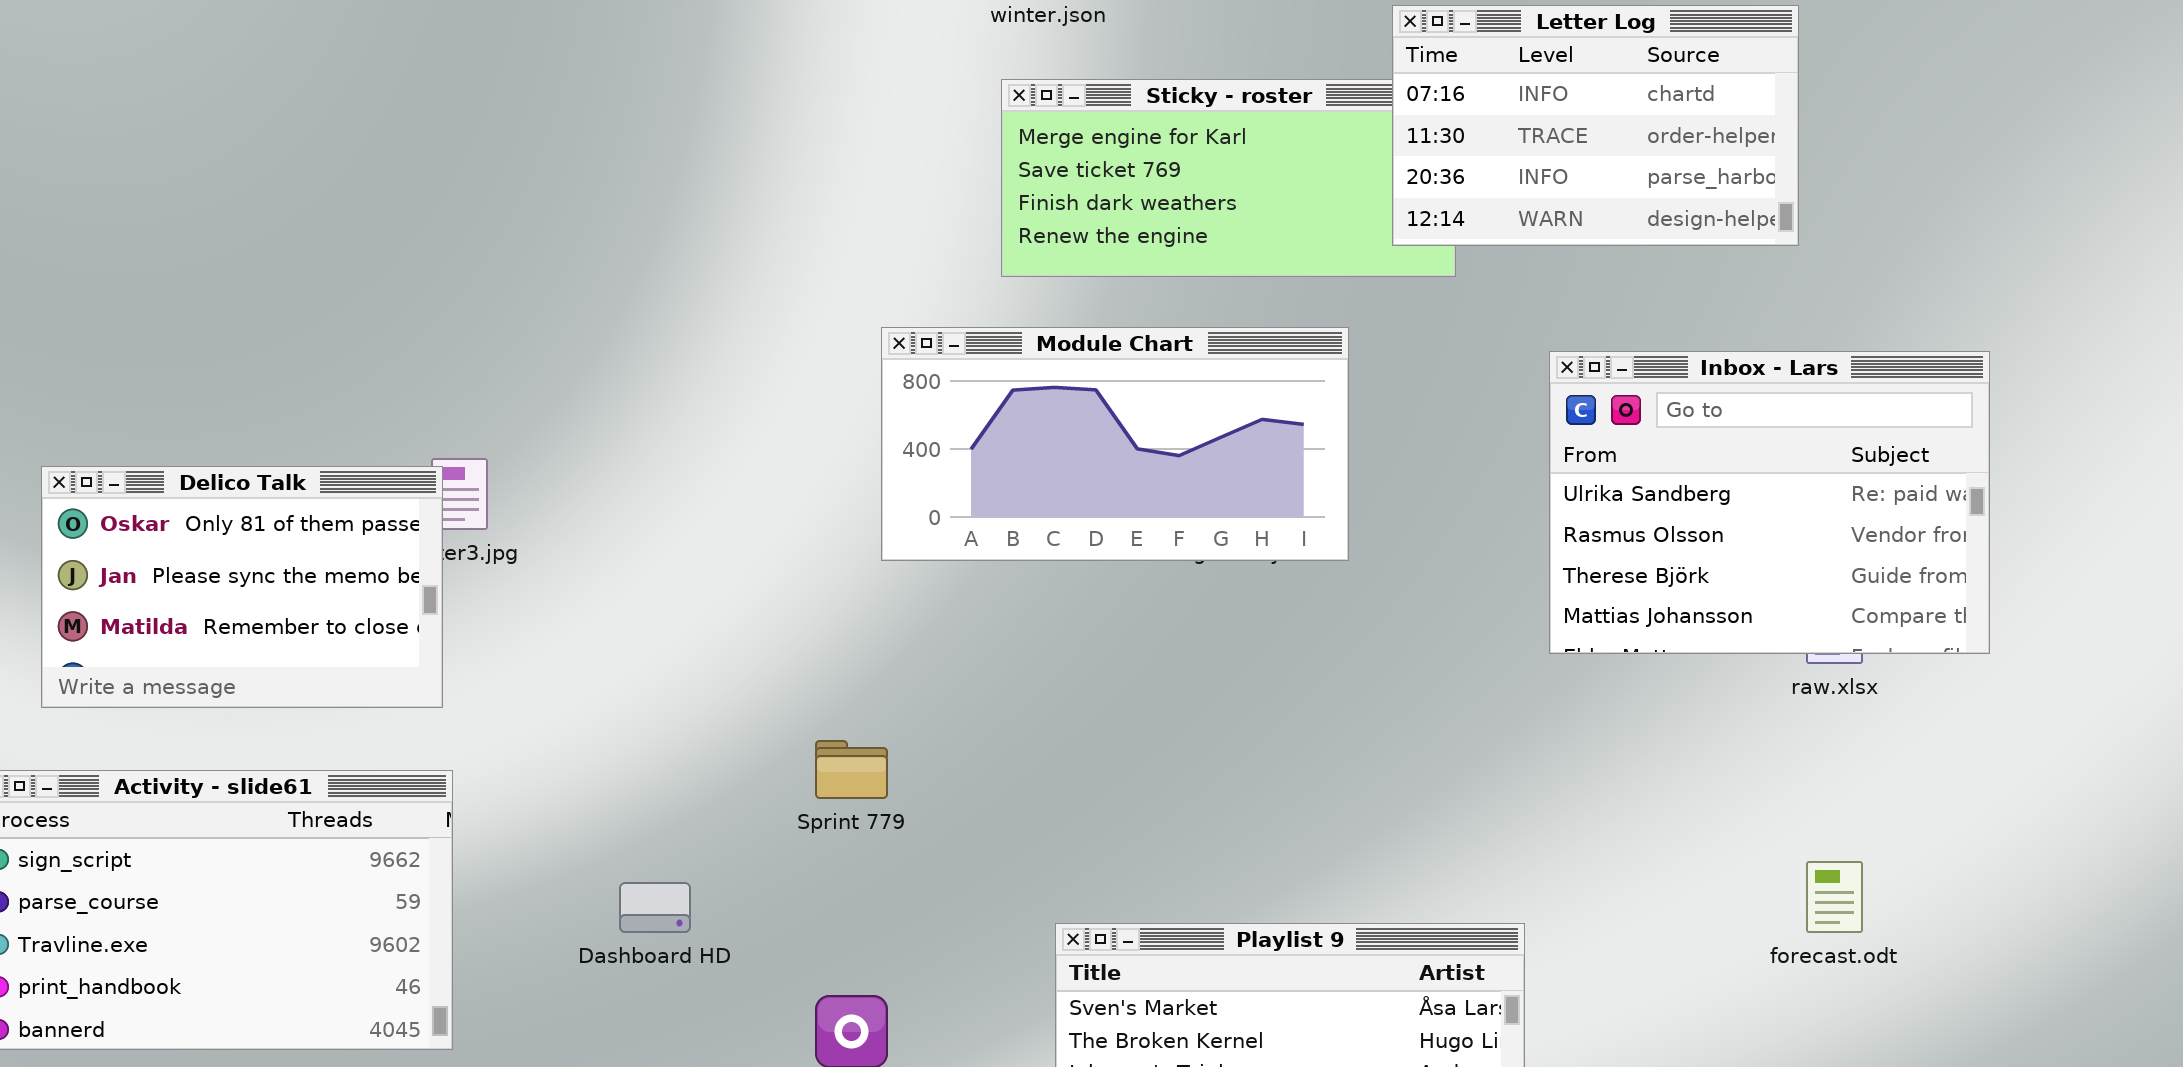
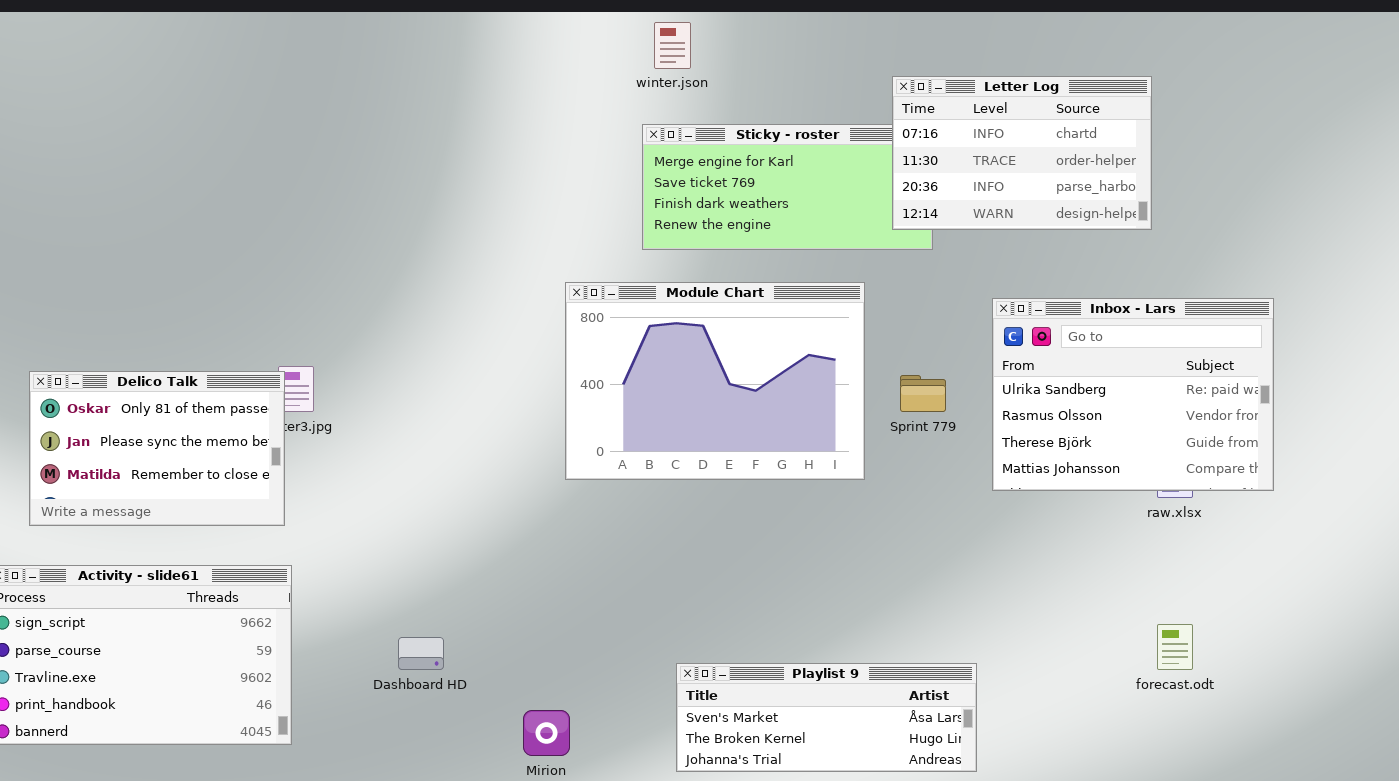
Module Chart: [881,327,1349,561] -> [565,282,865,480], resized
Sprint 779: [815,740,888,799] -> [900,375,946,412], moved

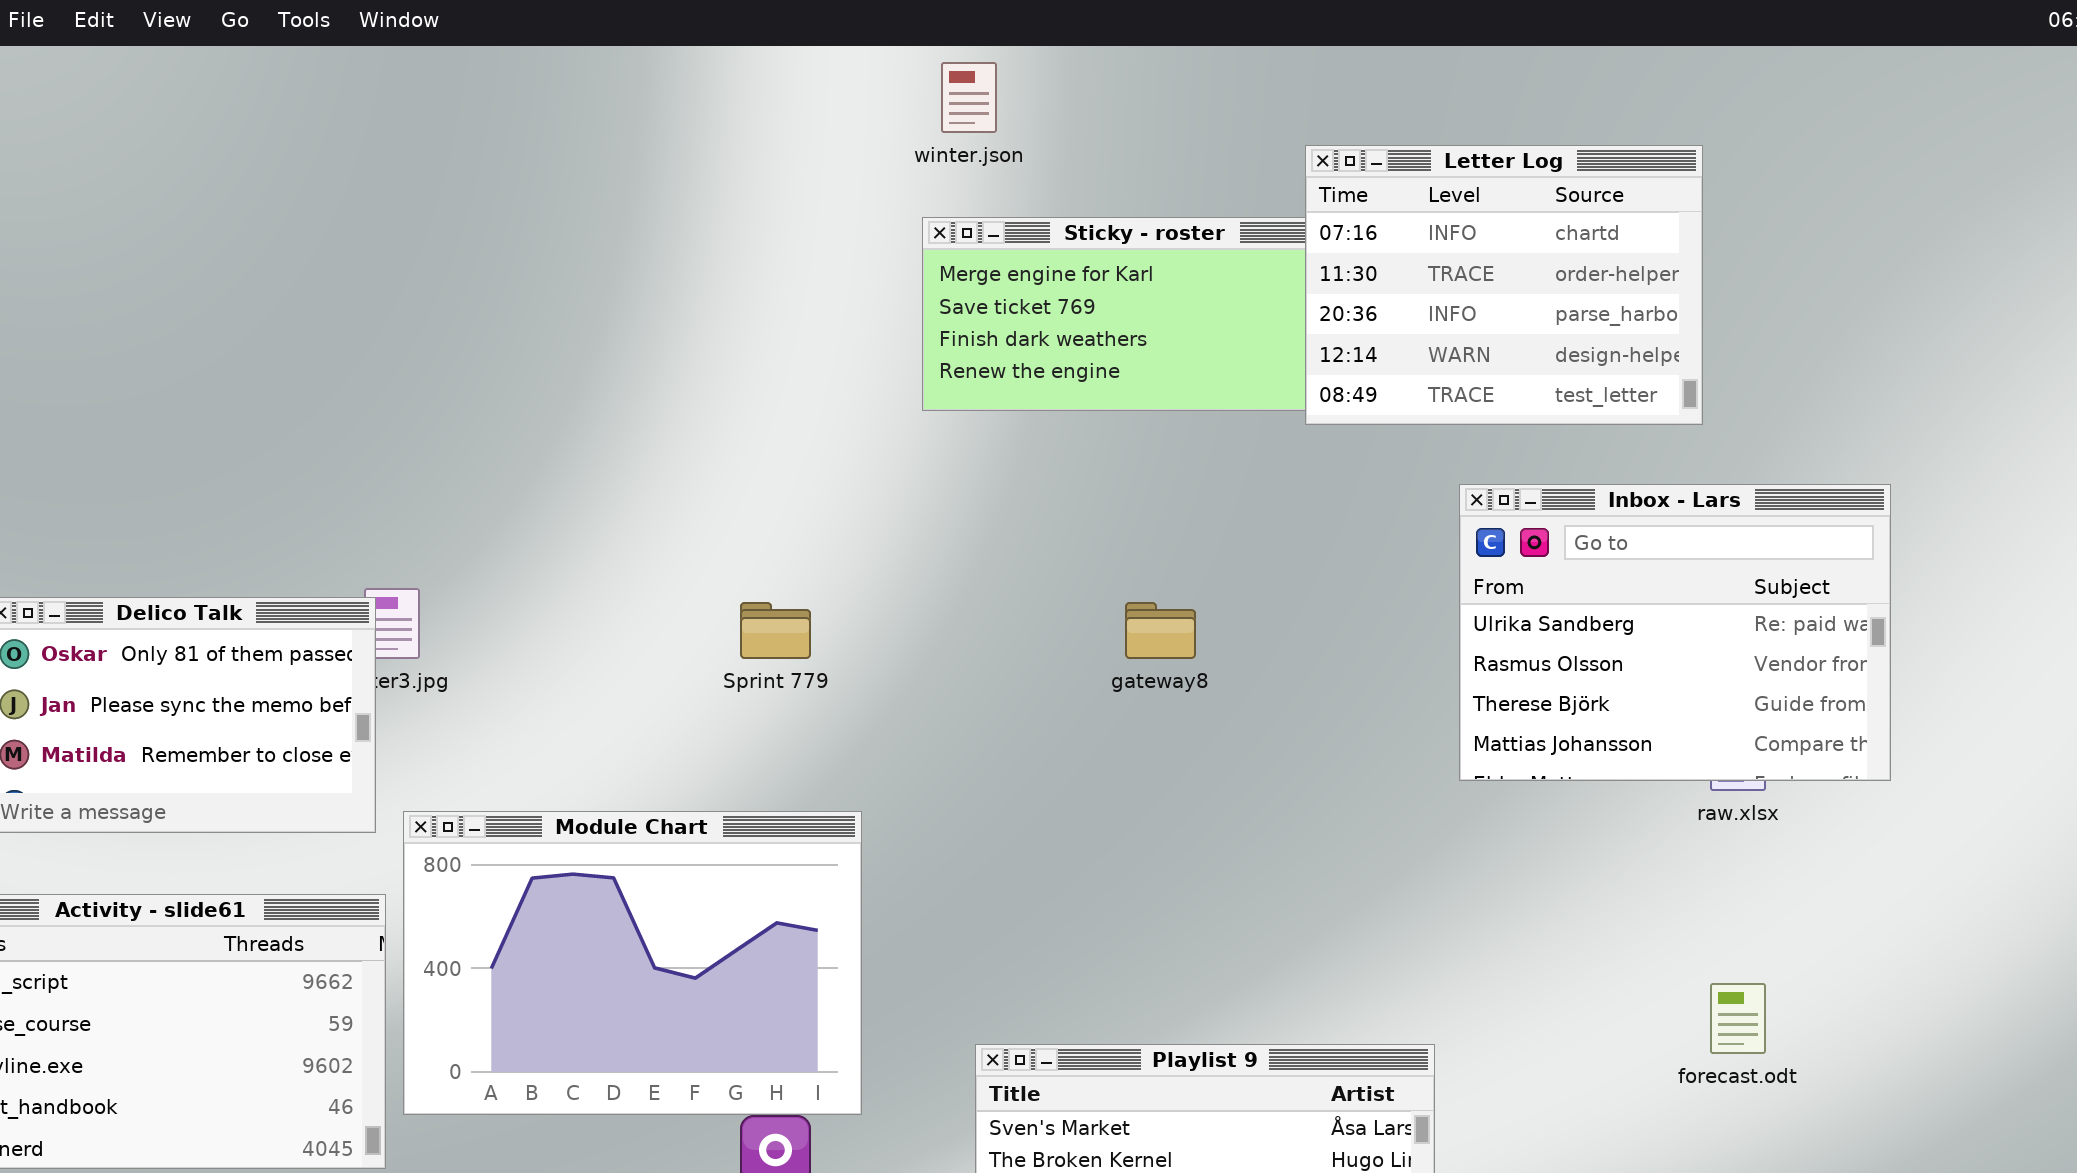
Letter Log: [892,76,1152,230] -> [1305,145,1703,425], resized
Module Chart: [565,282,865,480] -> [403,811,862,1115], moved
Sprint 779: [900,375,946,412] -> [740,602,811,659], moved

